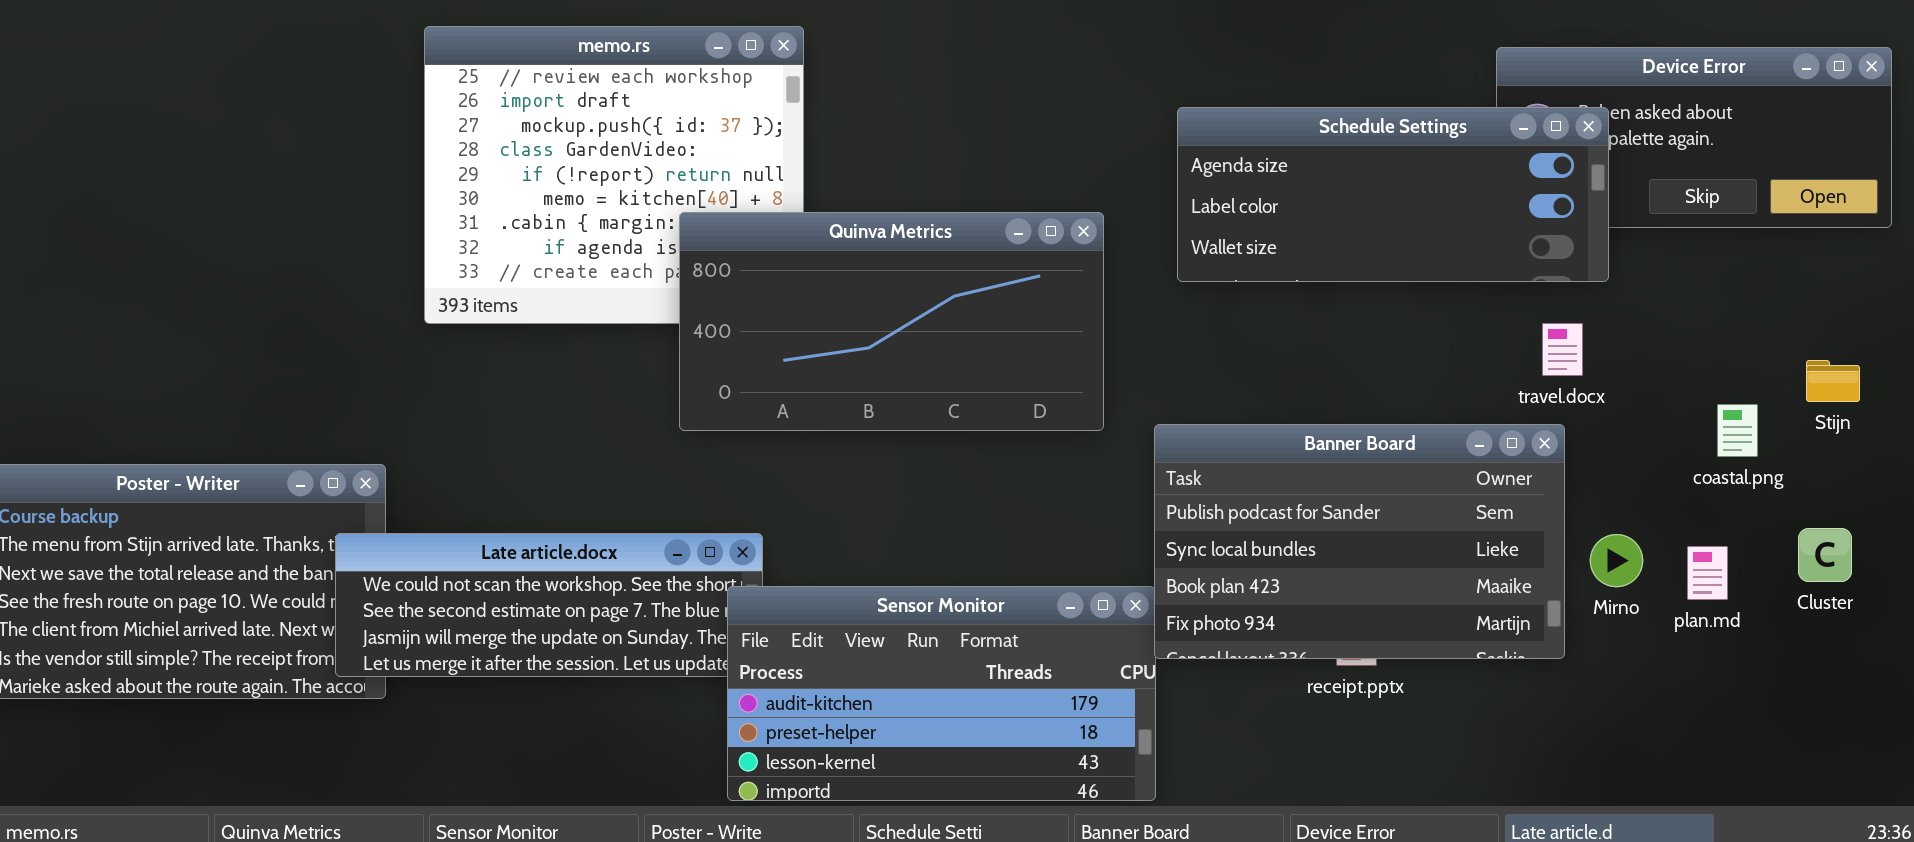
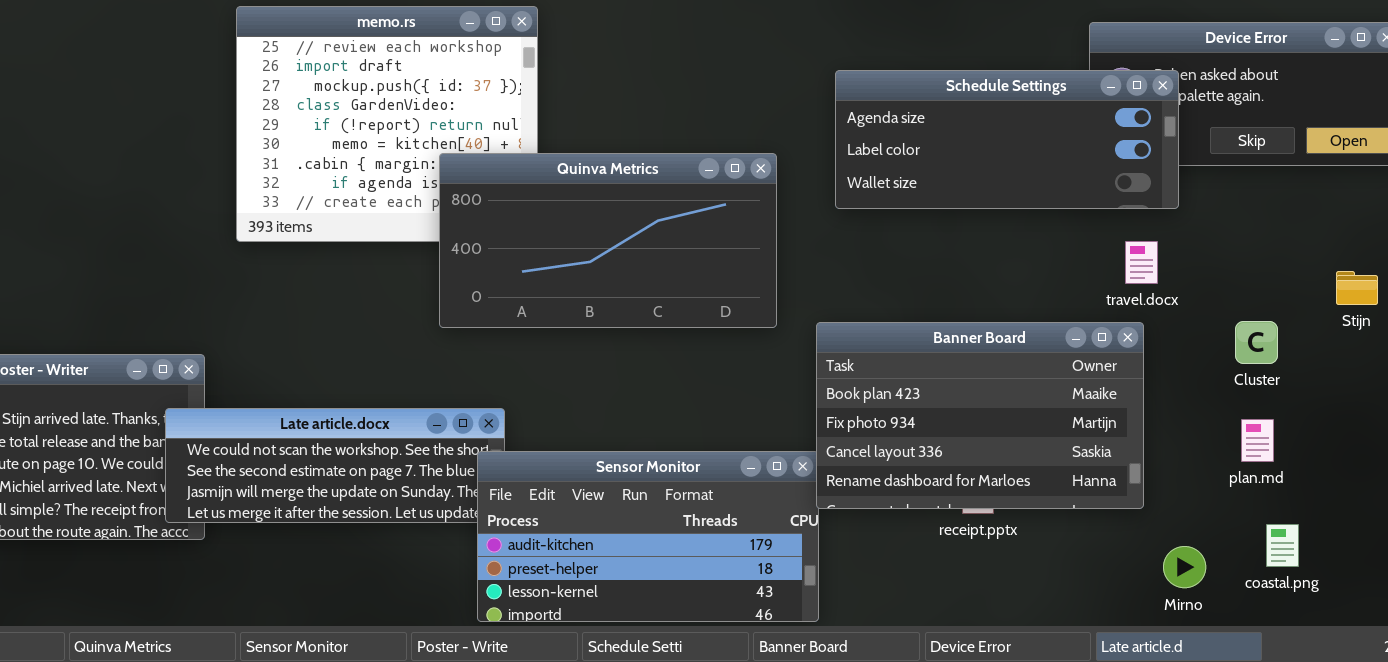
coastal.png: [1717,404,1758,457] -> [1266,524,1299,567], moved
Banner Board: [1154,424,1565,659] -> [816,322,1144,509], scrolled down 2 rows
Cluster: [1798,528,1852,582] -> [1235,321,1278,364], moved
Mirno: [1590,534,1643,587] -> [1163,546,1206,588], moved

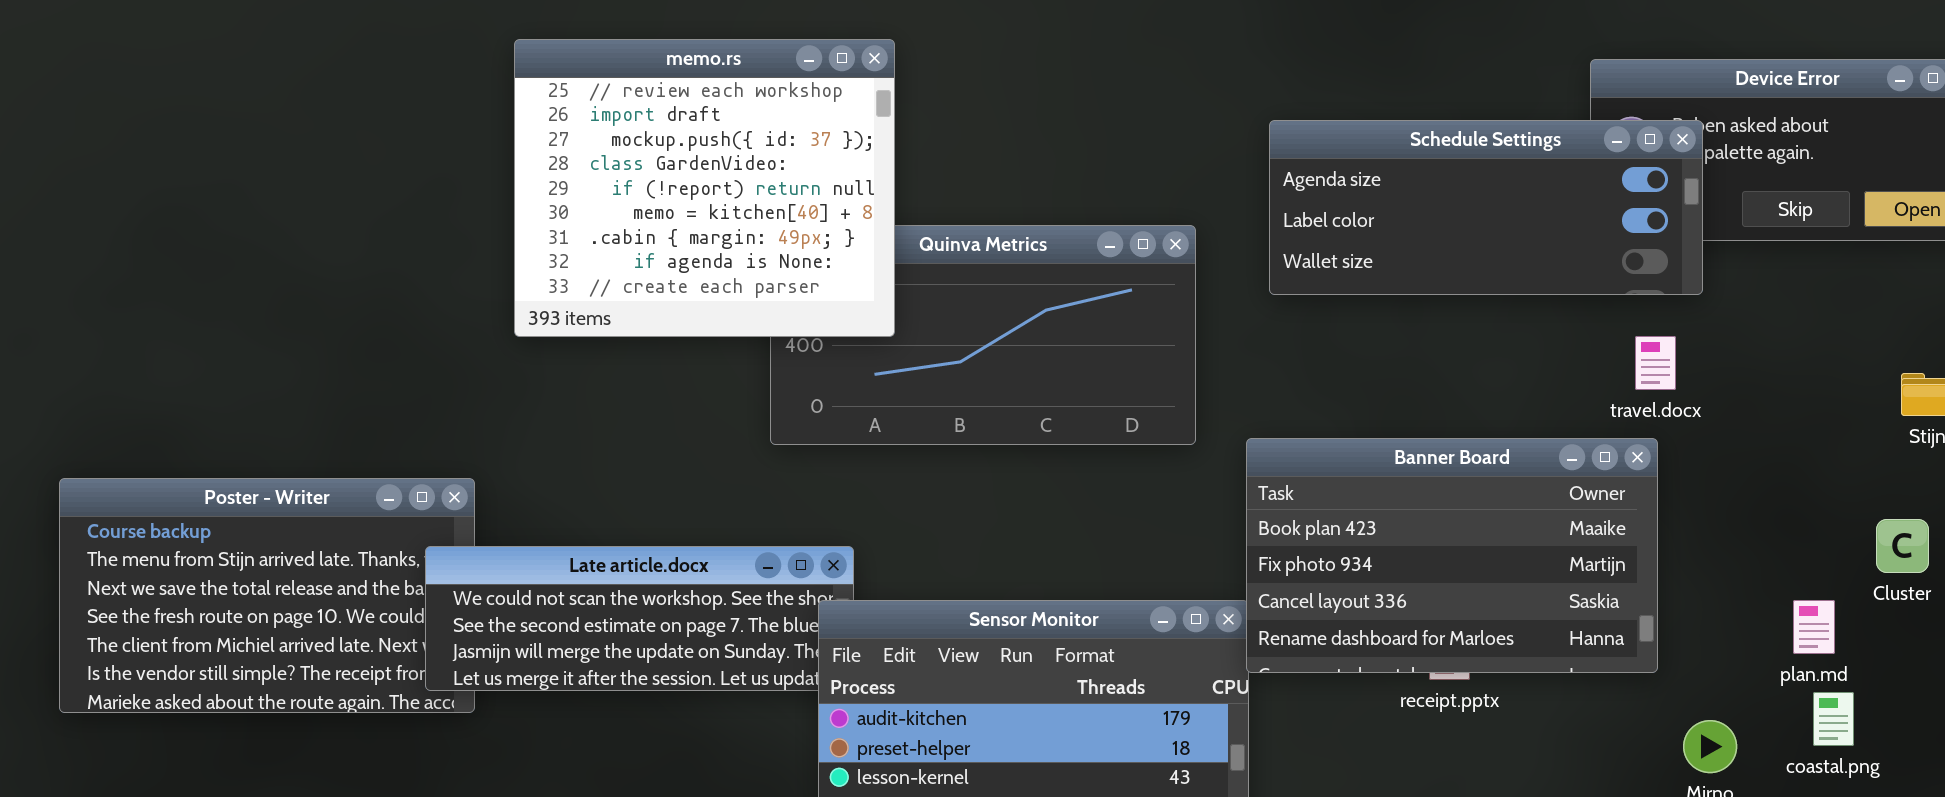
memo.rs: [236,6,538,242] -> [514,39,895,337], raised
Cluster: [1235,321,1278,364] -> [1876,519,1929,573], moved
plan.md: [1241,419,1274,462] -> [1793,600,1835,654], moved

